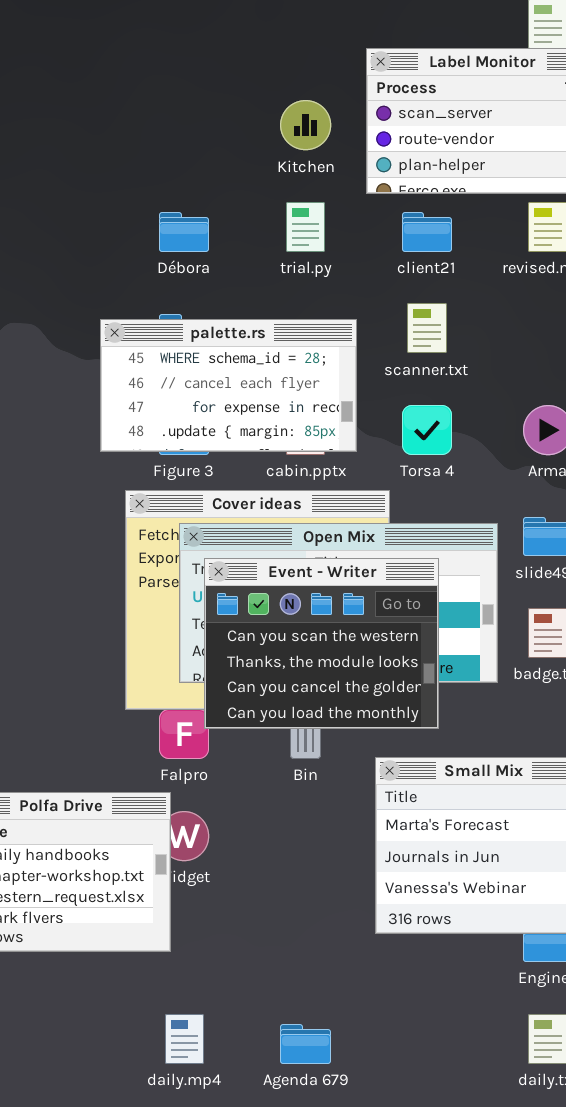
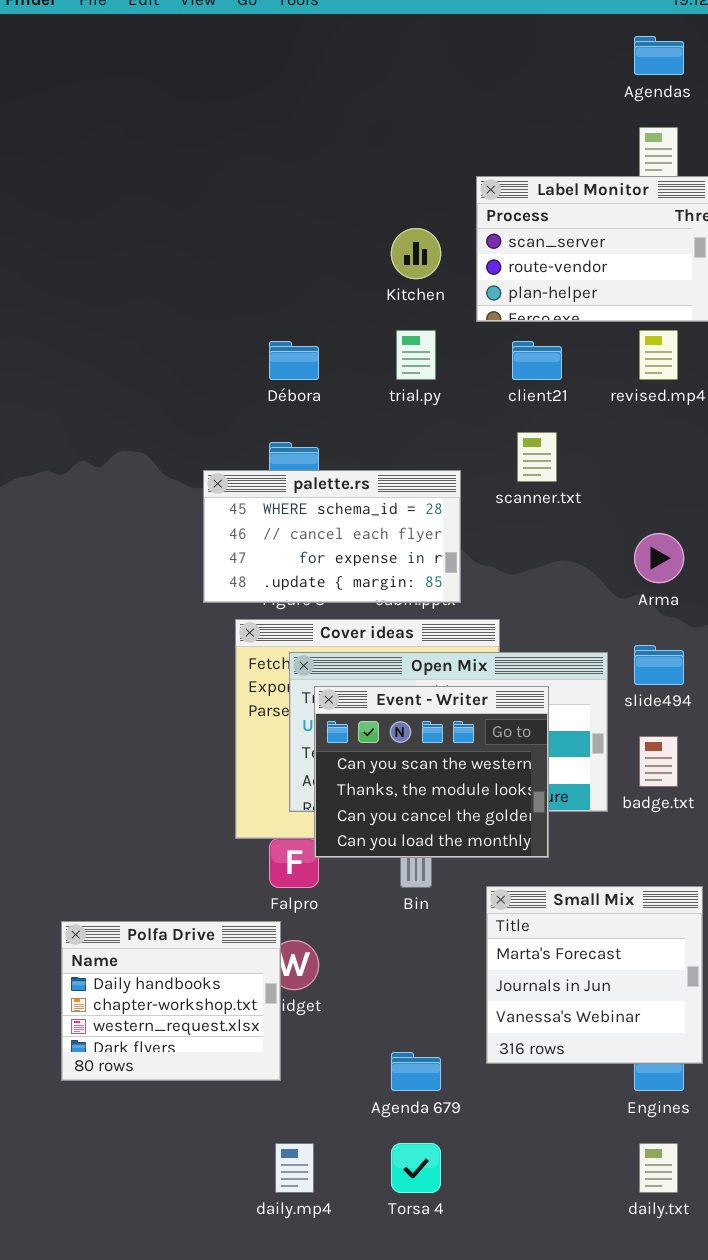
palette.rs: [100,319,357,452] -> [203,470,461,603], moved
Torsa 4: [402,405,452,455] -> [391,1143,441,1193], moved
Agenda 679: [280,1024,331,1064] -> [391,1052,441,1091], moved

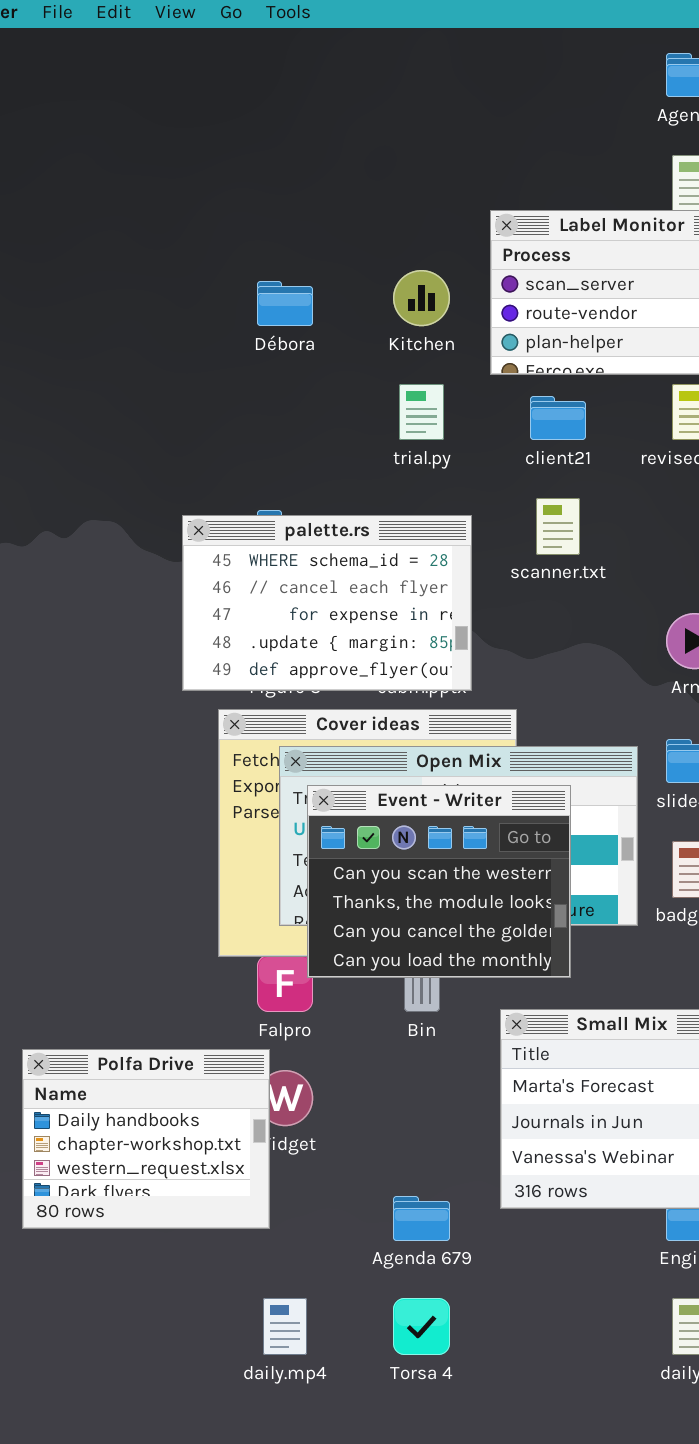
Débora: [269,341,319,380] -> [257,281,313,326], moved
palette.rs: [203,470,461,603] -> [182,515,472,691], resized

